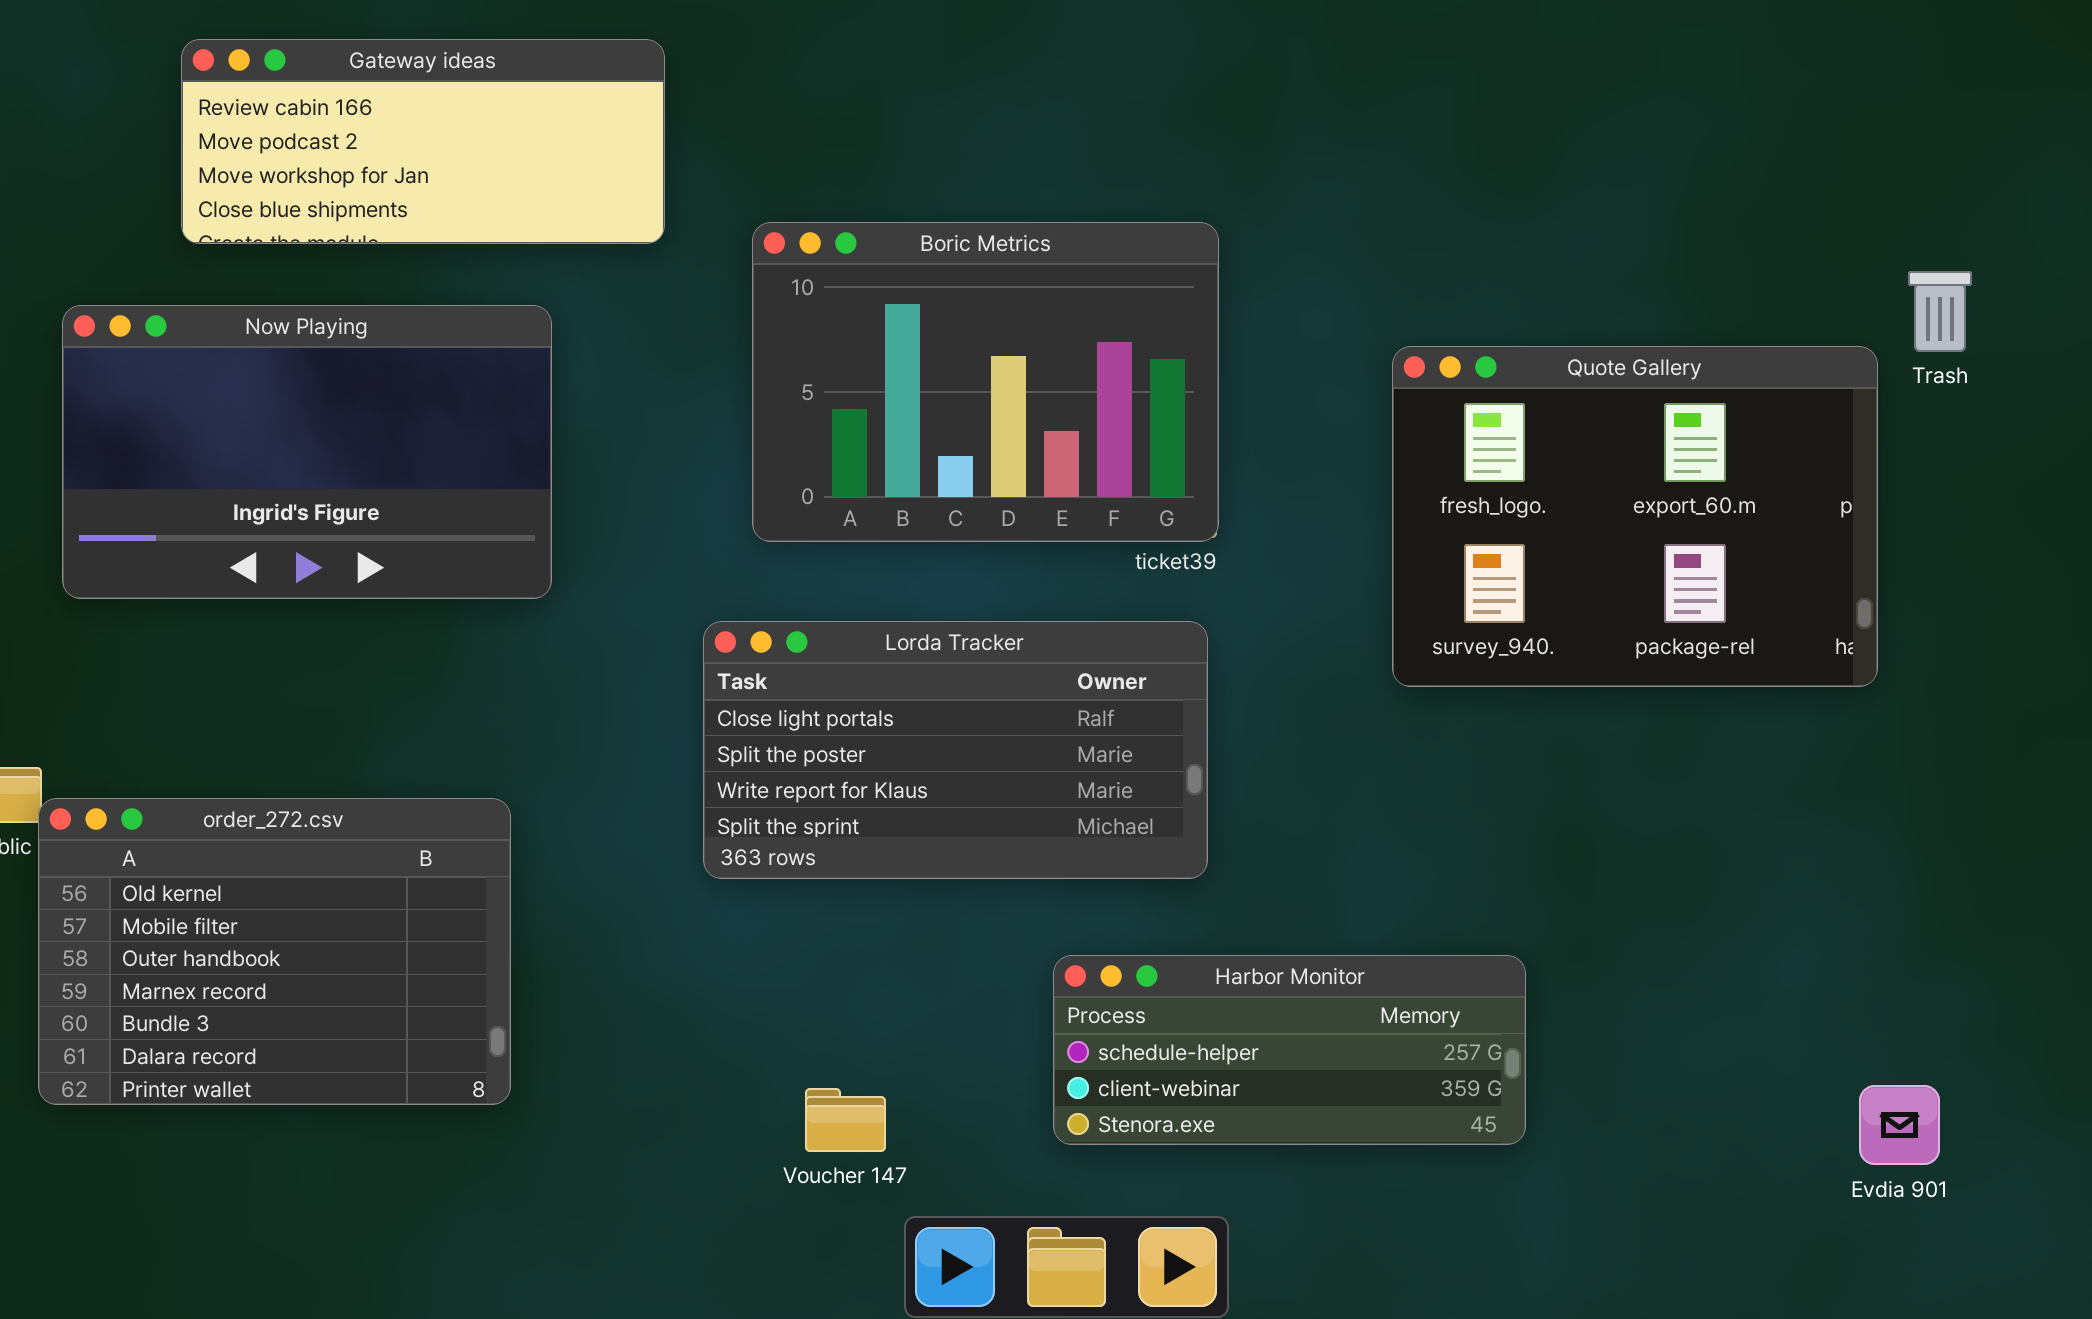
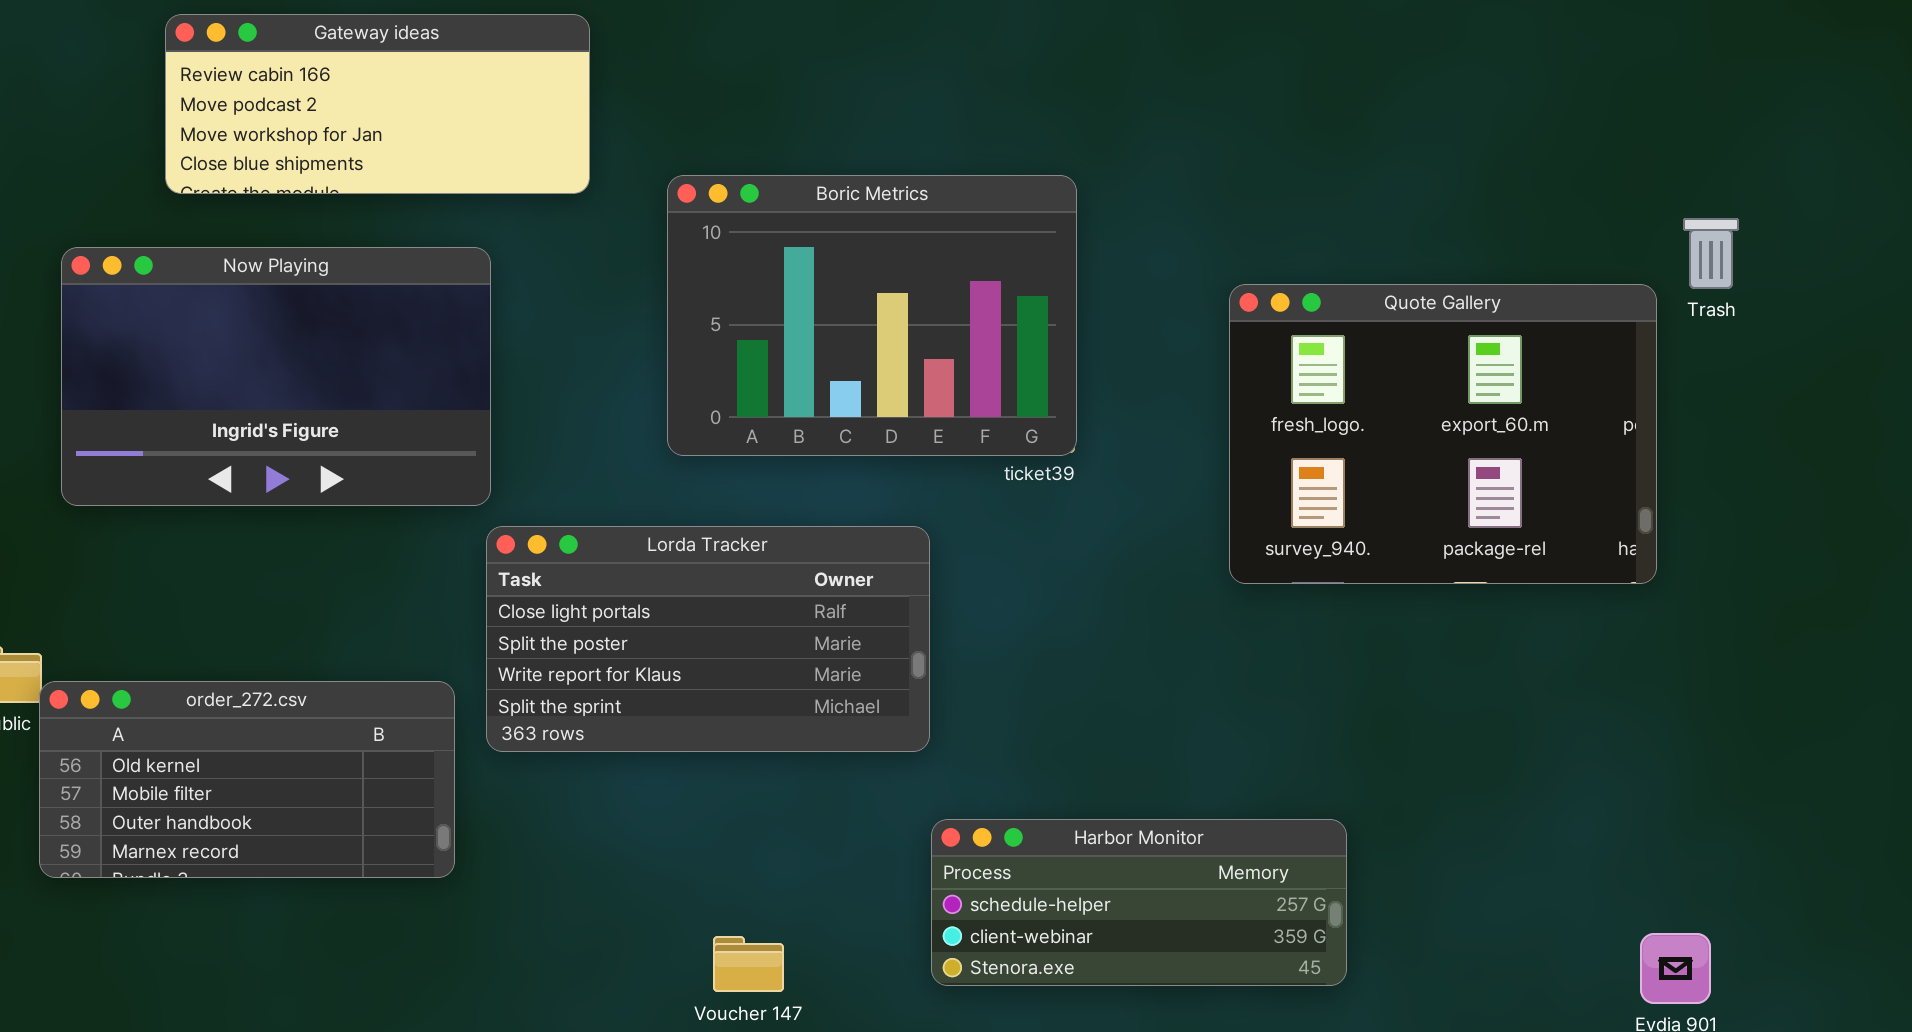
Lorda Tracker: [703,621,1208,879] -> [486,526,930,752], moved
order_272.csv: [38,798,511,1105] -> [39,681,455,878], resized

